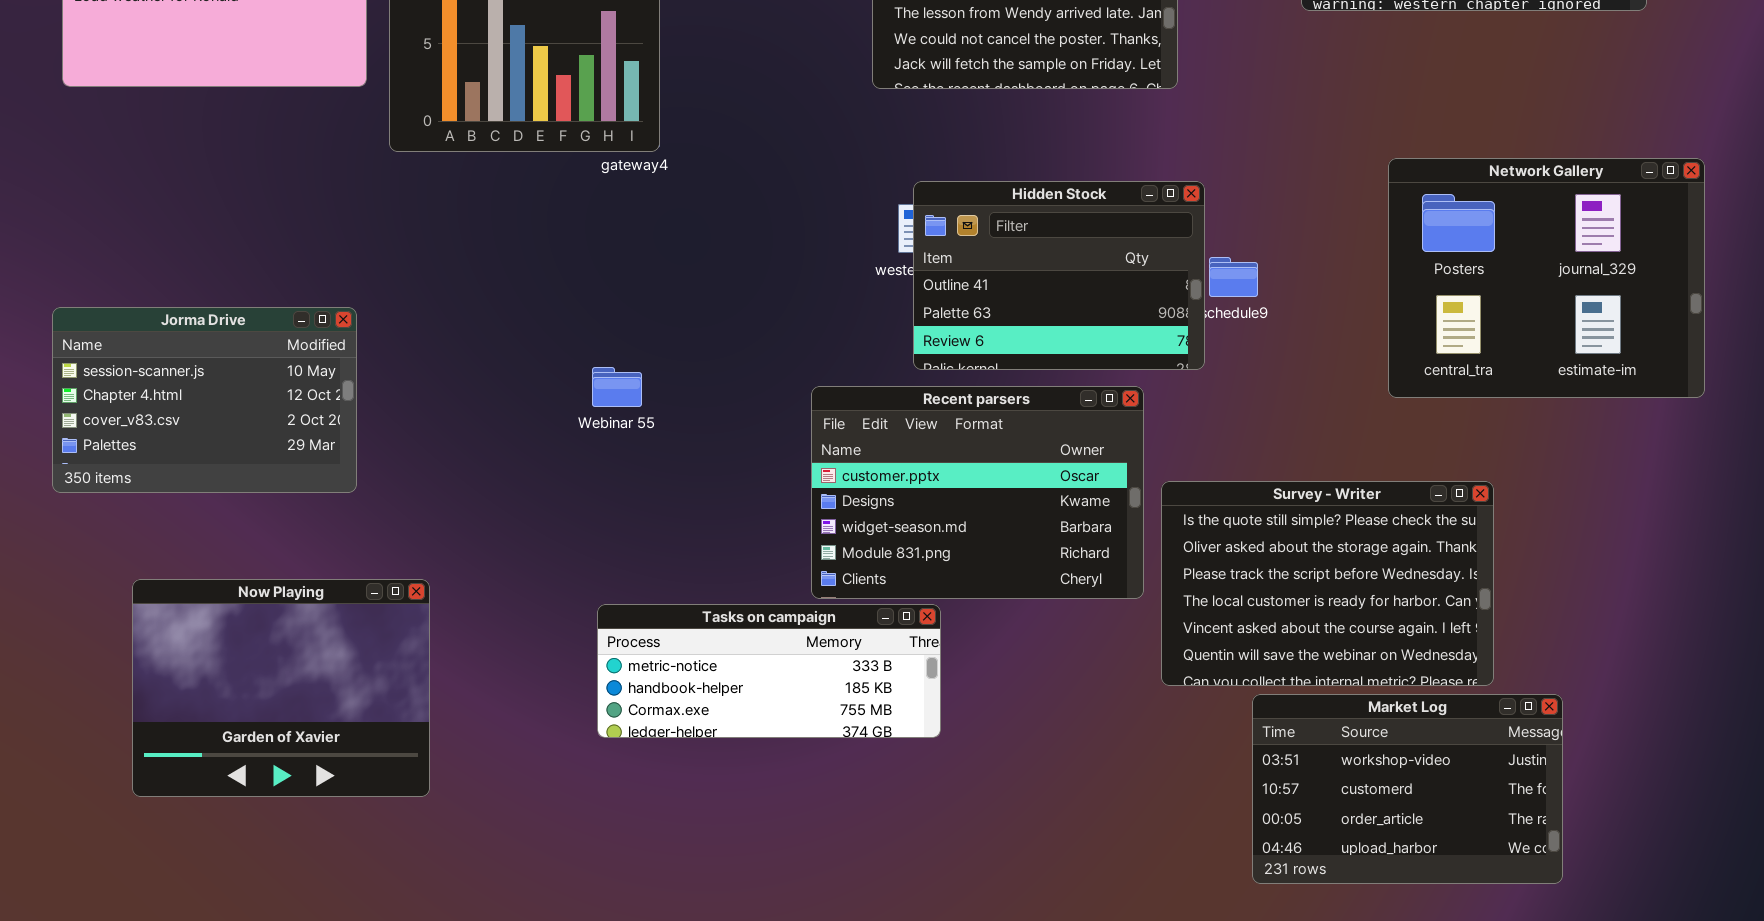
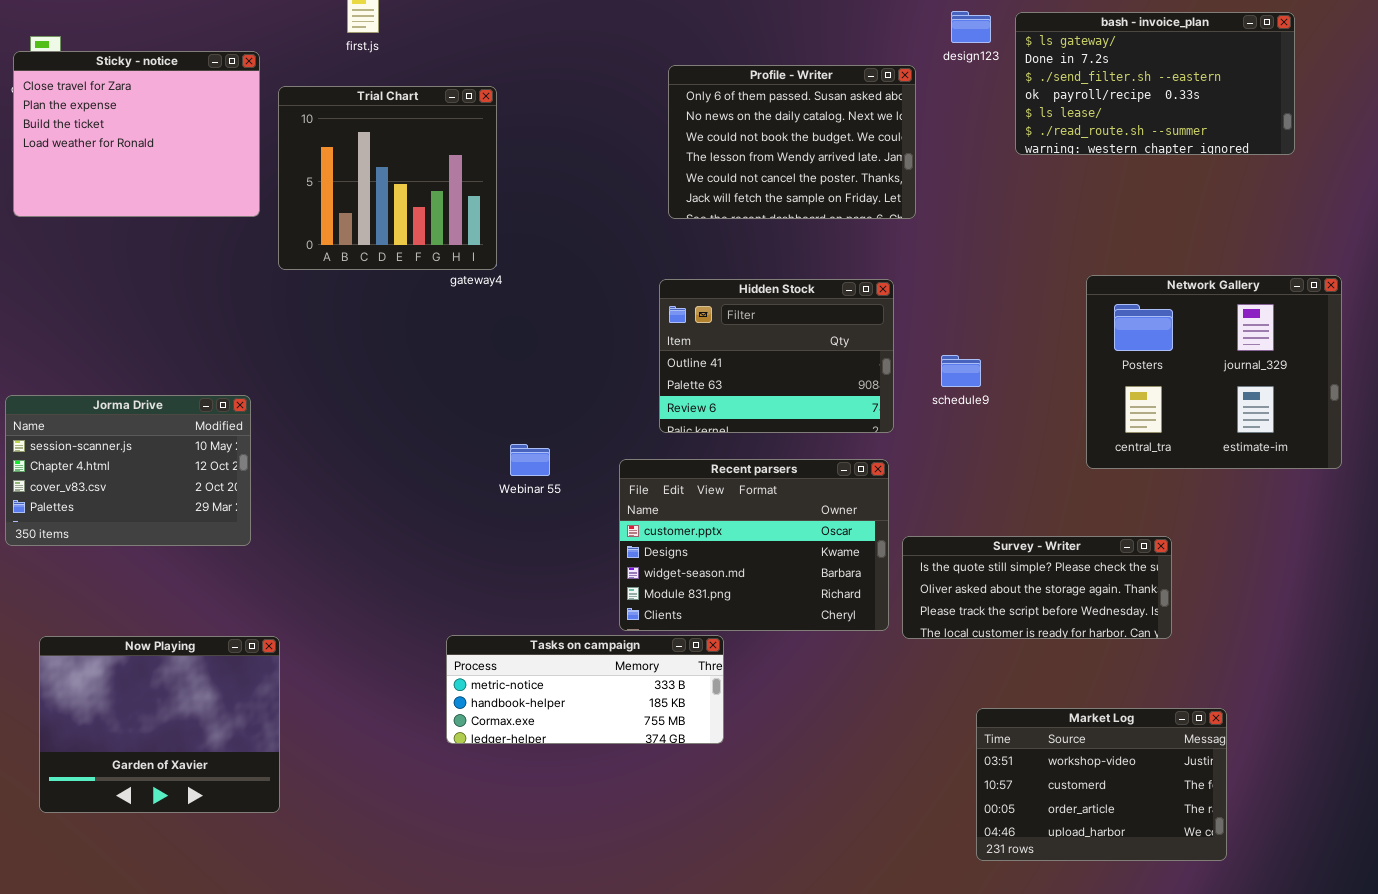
Hidden Stock: [913,181,1205,370] -> [659,279,894,433], moved
Webinar 55: [592,367,642,407] -> [510,444,550,476], moved
Survey - Writer: [1161,481,1494,686] -> [902,536,1172,639], resized
Now Playing: [132,579,430,797] -> [39,636,280,813], moved

